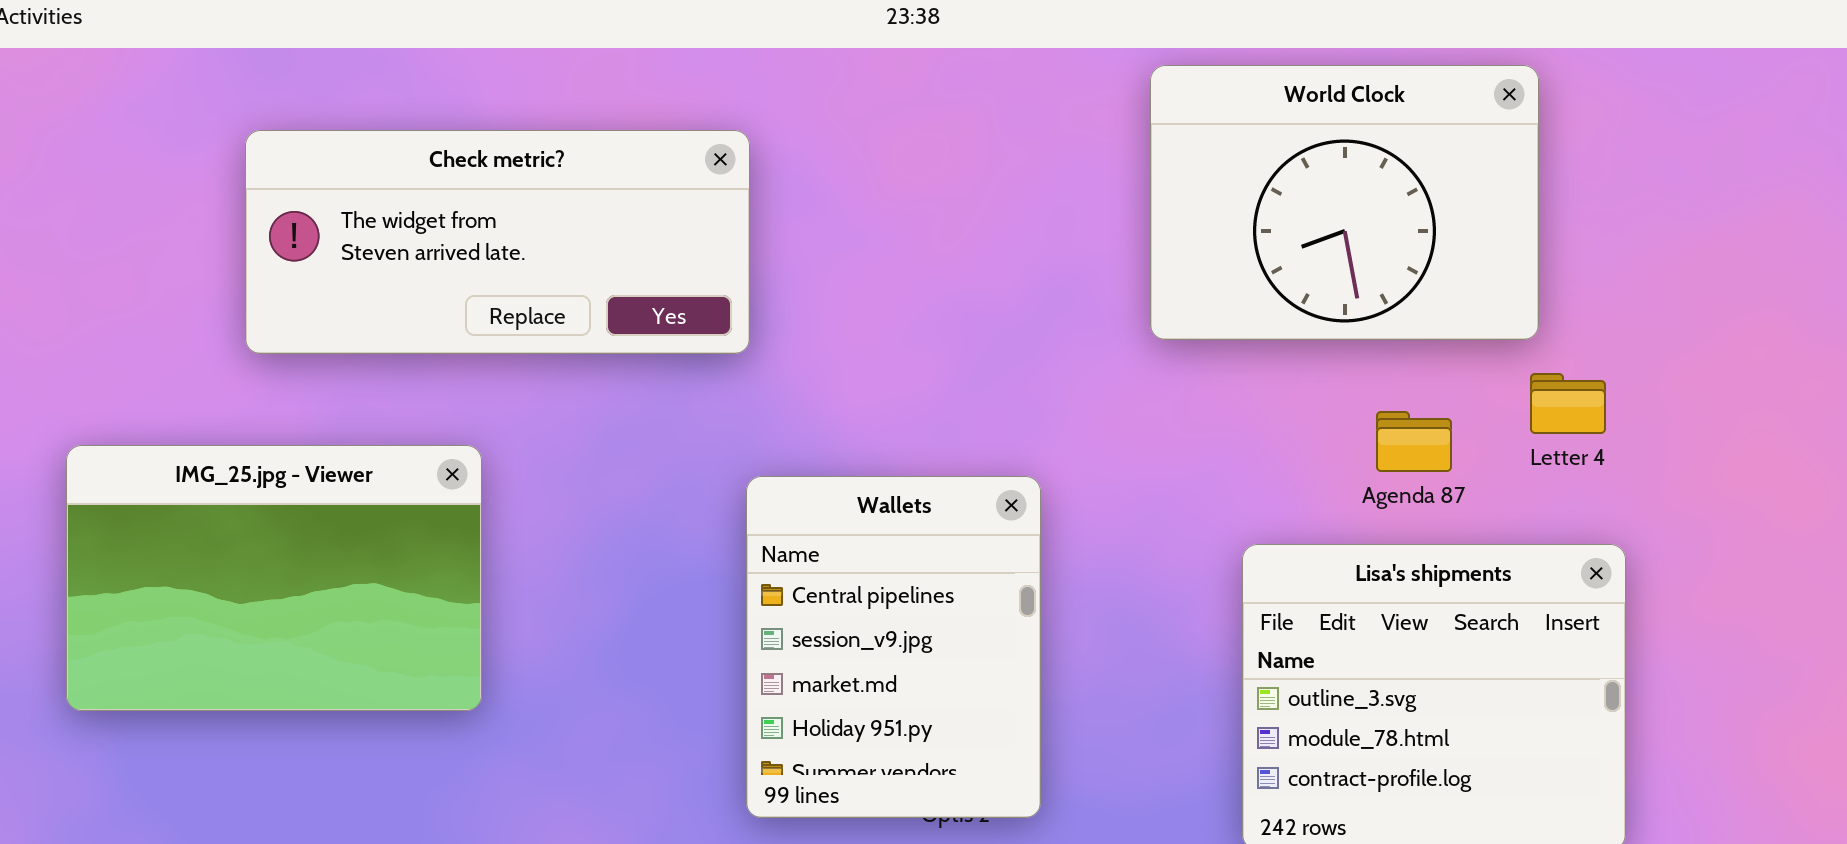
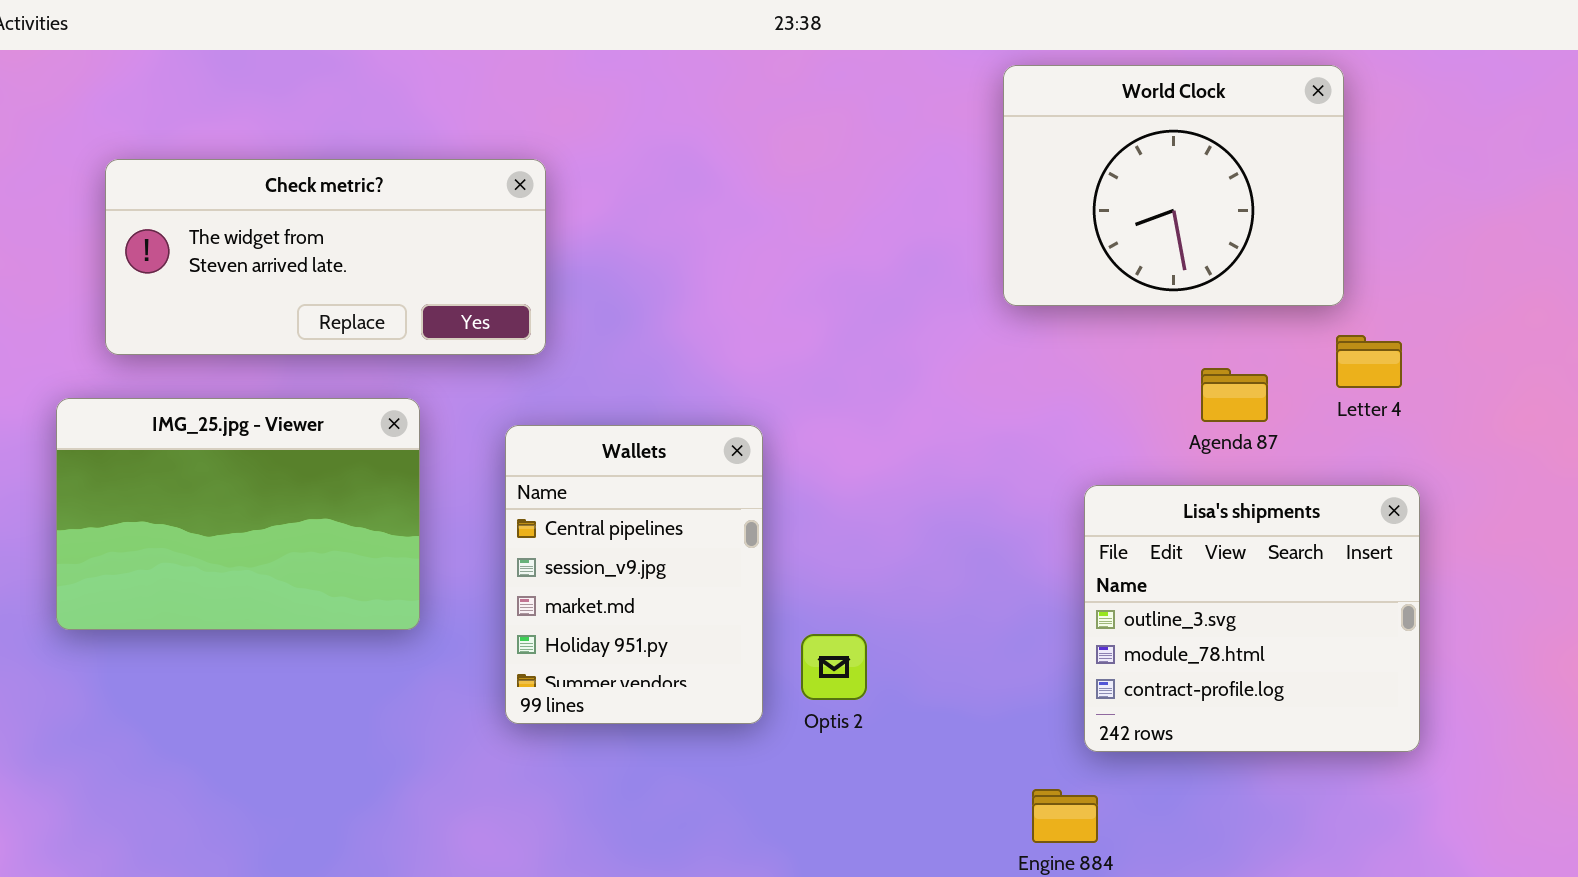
Check metric?: [245,130,750,354] -> [105,159,546,355], moved
Wallets: [746,476,1041,818] -> [505,425,763,724], moved

